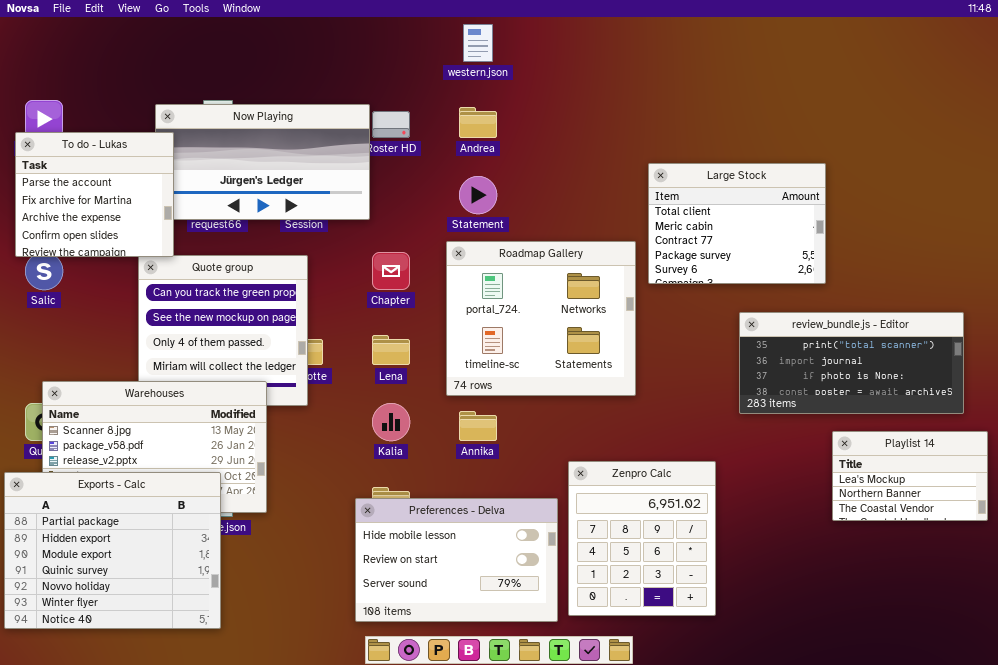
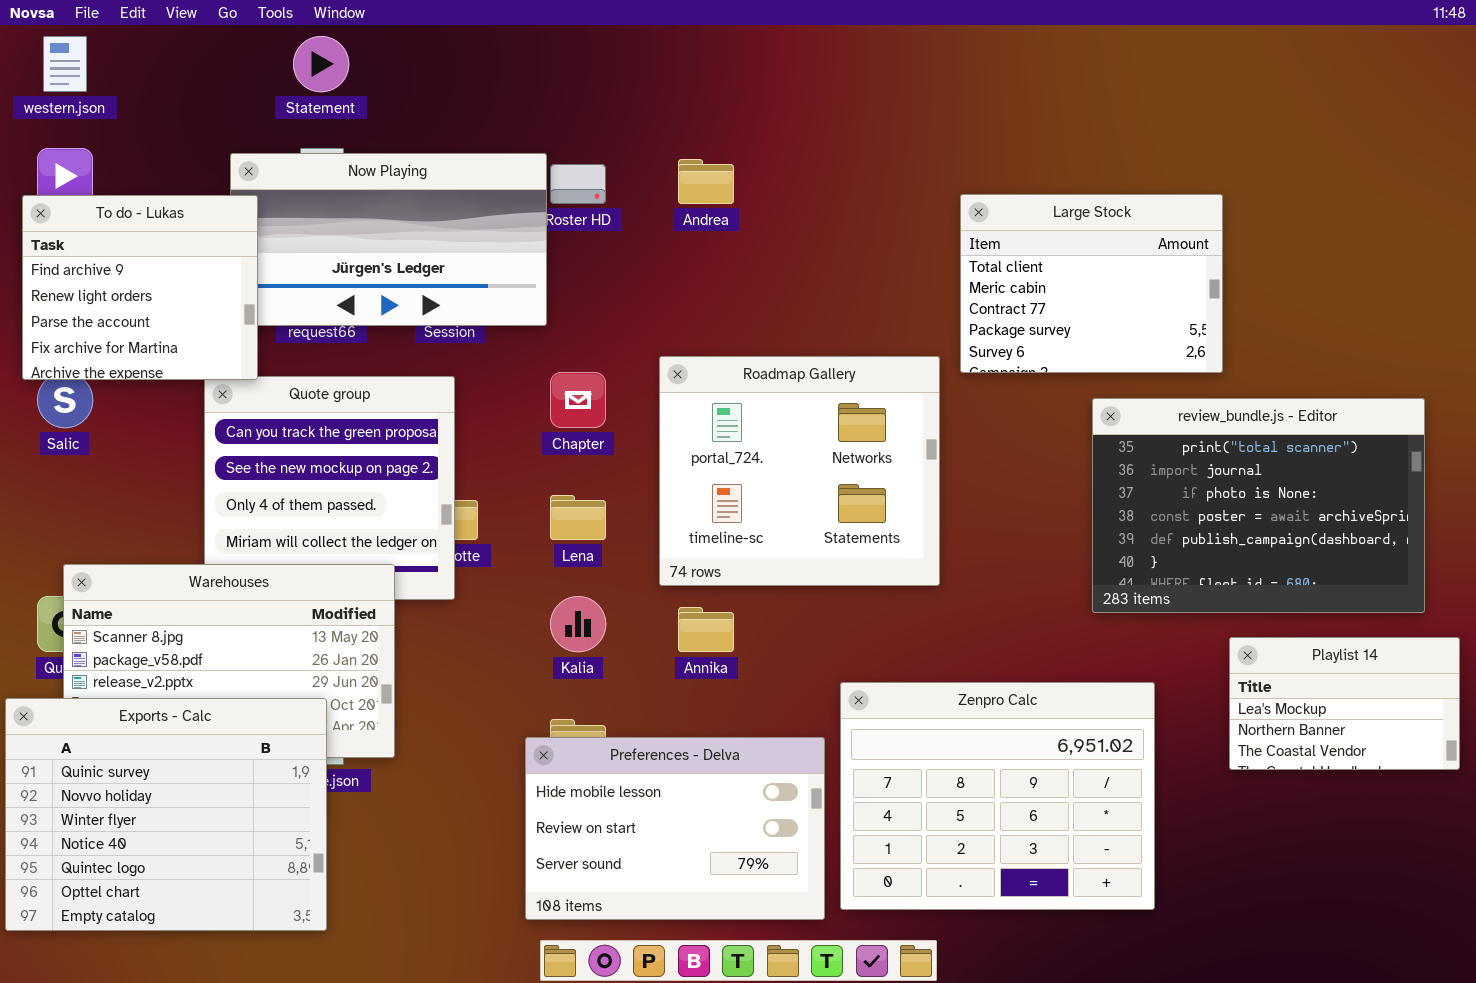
western.json: [463,24,493,62] -> [43,36,87,92], moved
To do - Lukas: [15,132,174,257] -> [22,195,258,380], scrolled up 2 rows
Large Stock: [648,163,826,284] -> [960,194,1223,373], moved
Statement: [459,176,497,214] -> [293,36,349,92], moved
review_bundle.js - Editor: [739,312,964,414] -> [1092,398,1425,613], resized
Zenpro Calc: [568,461,716,616] -> [840,682,1155,910], resized
Exports - Calc: [4,472,221,629] -> [5,698,327,931], scrolled down 3 rows

